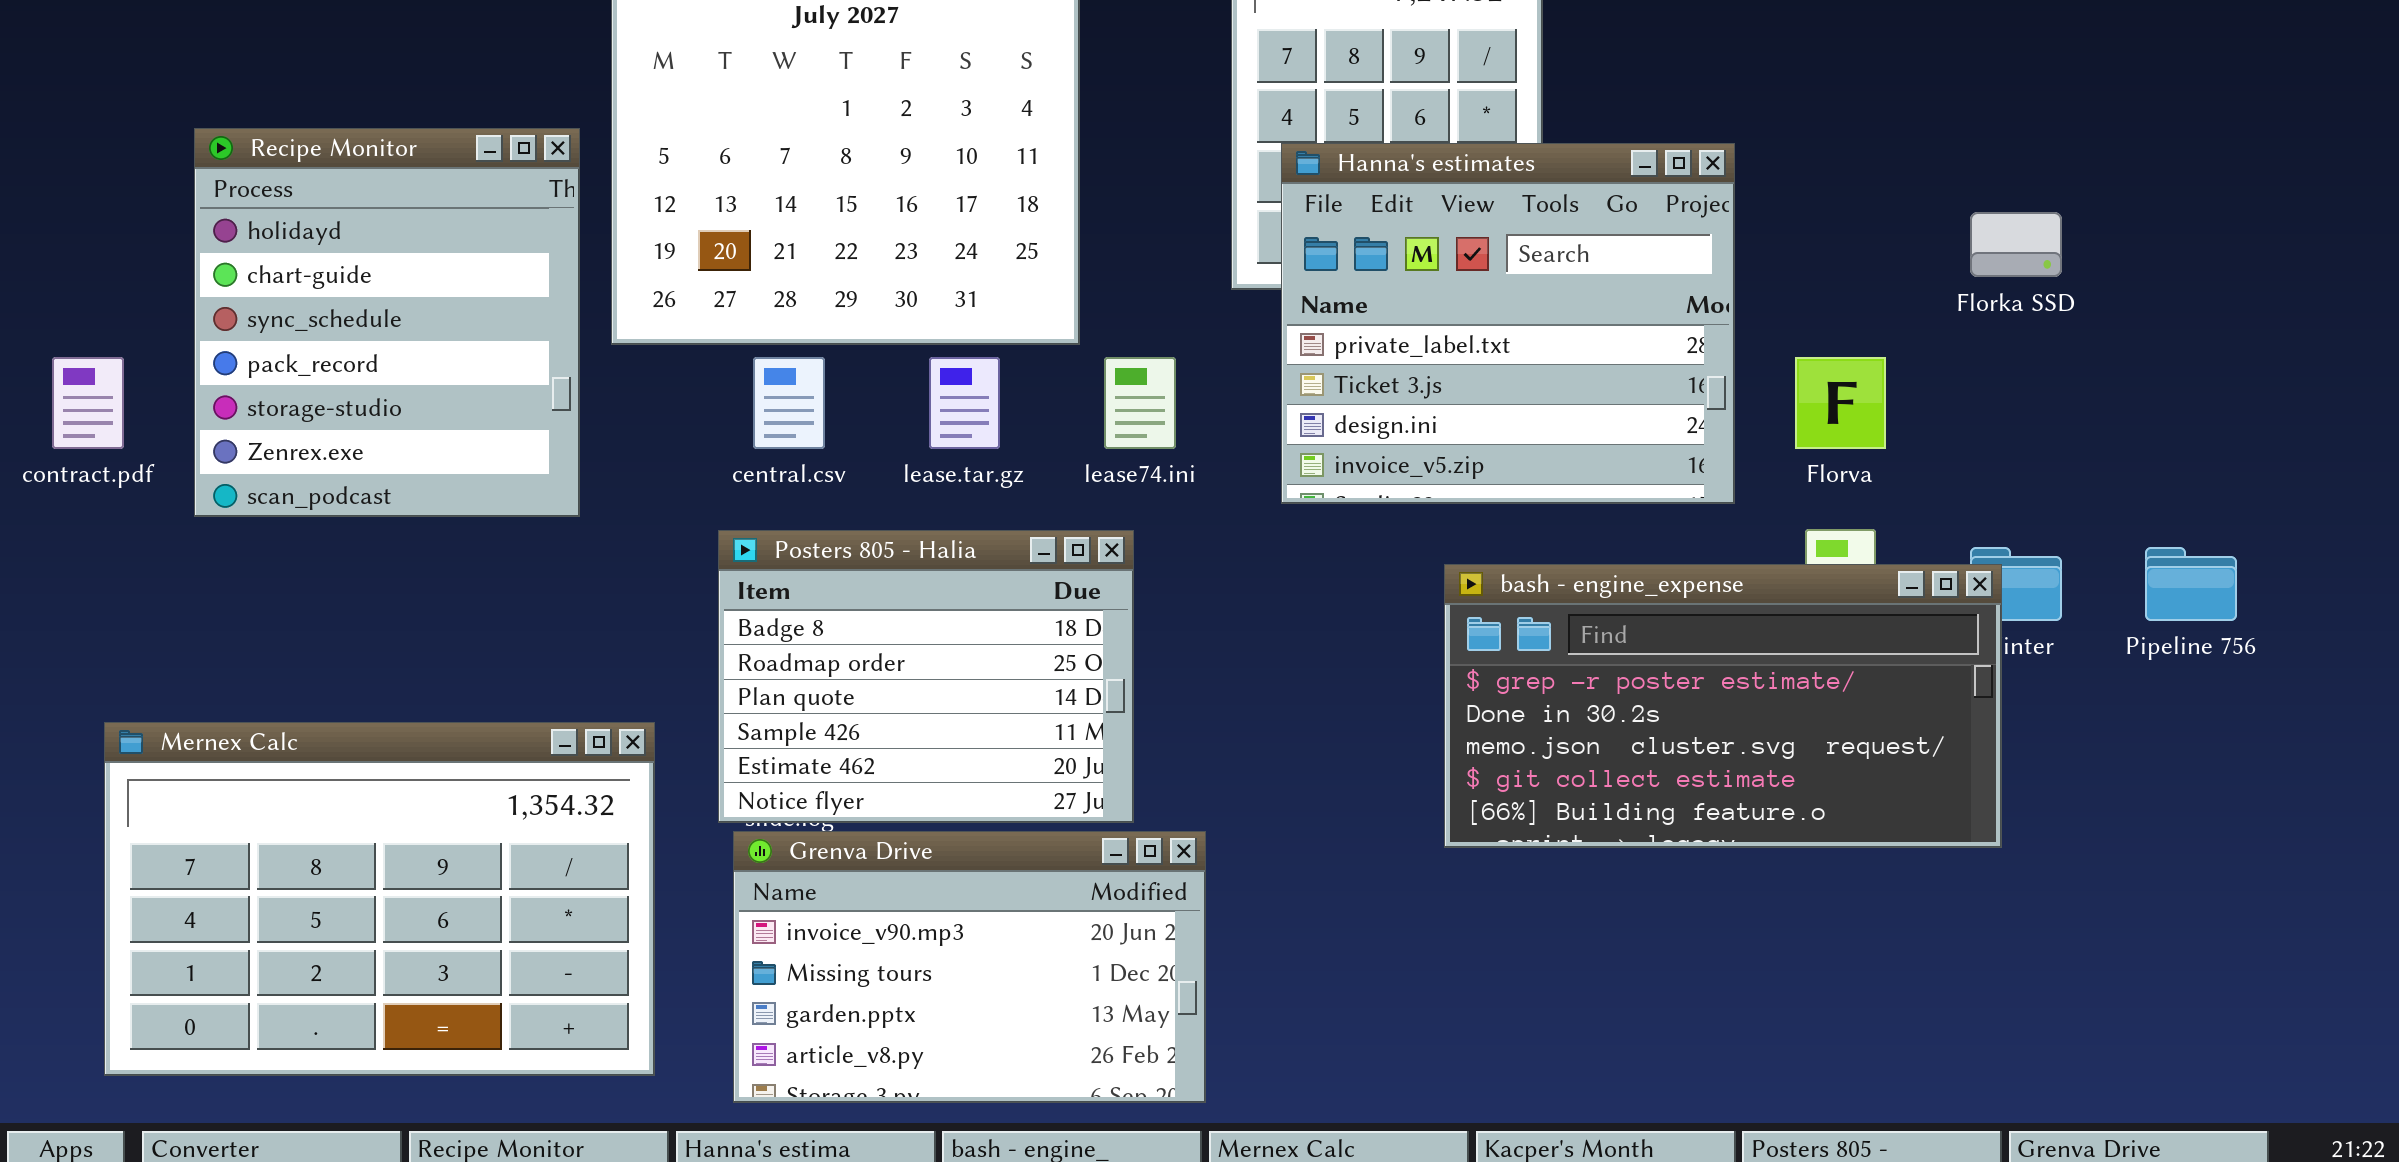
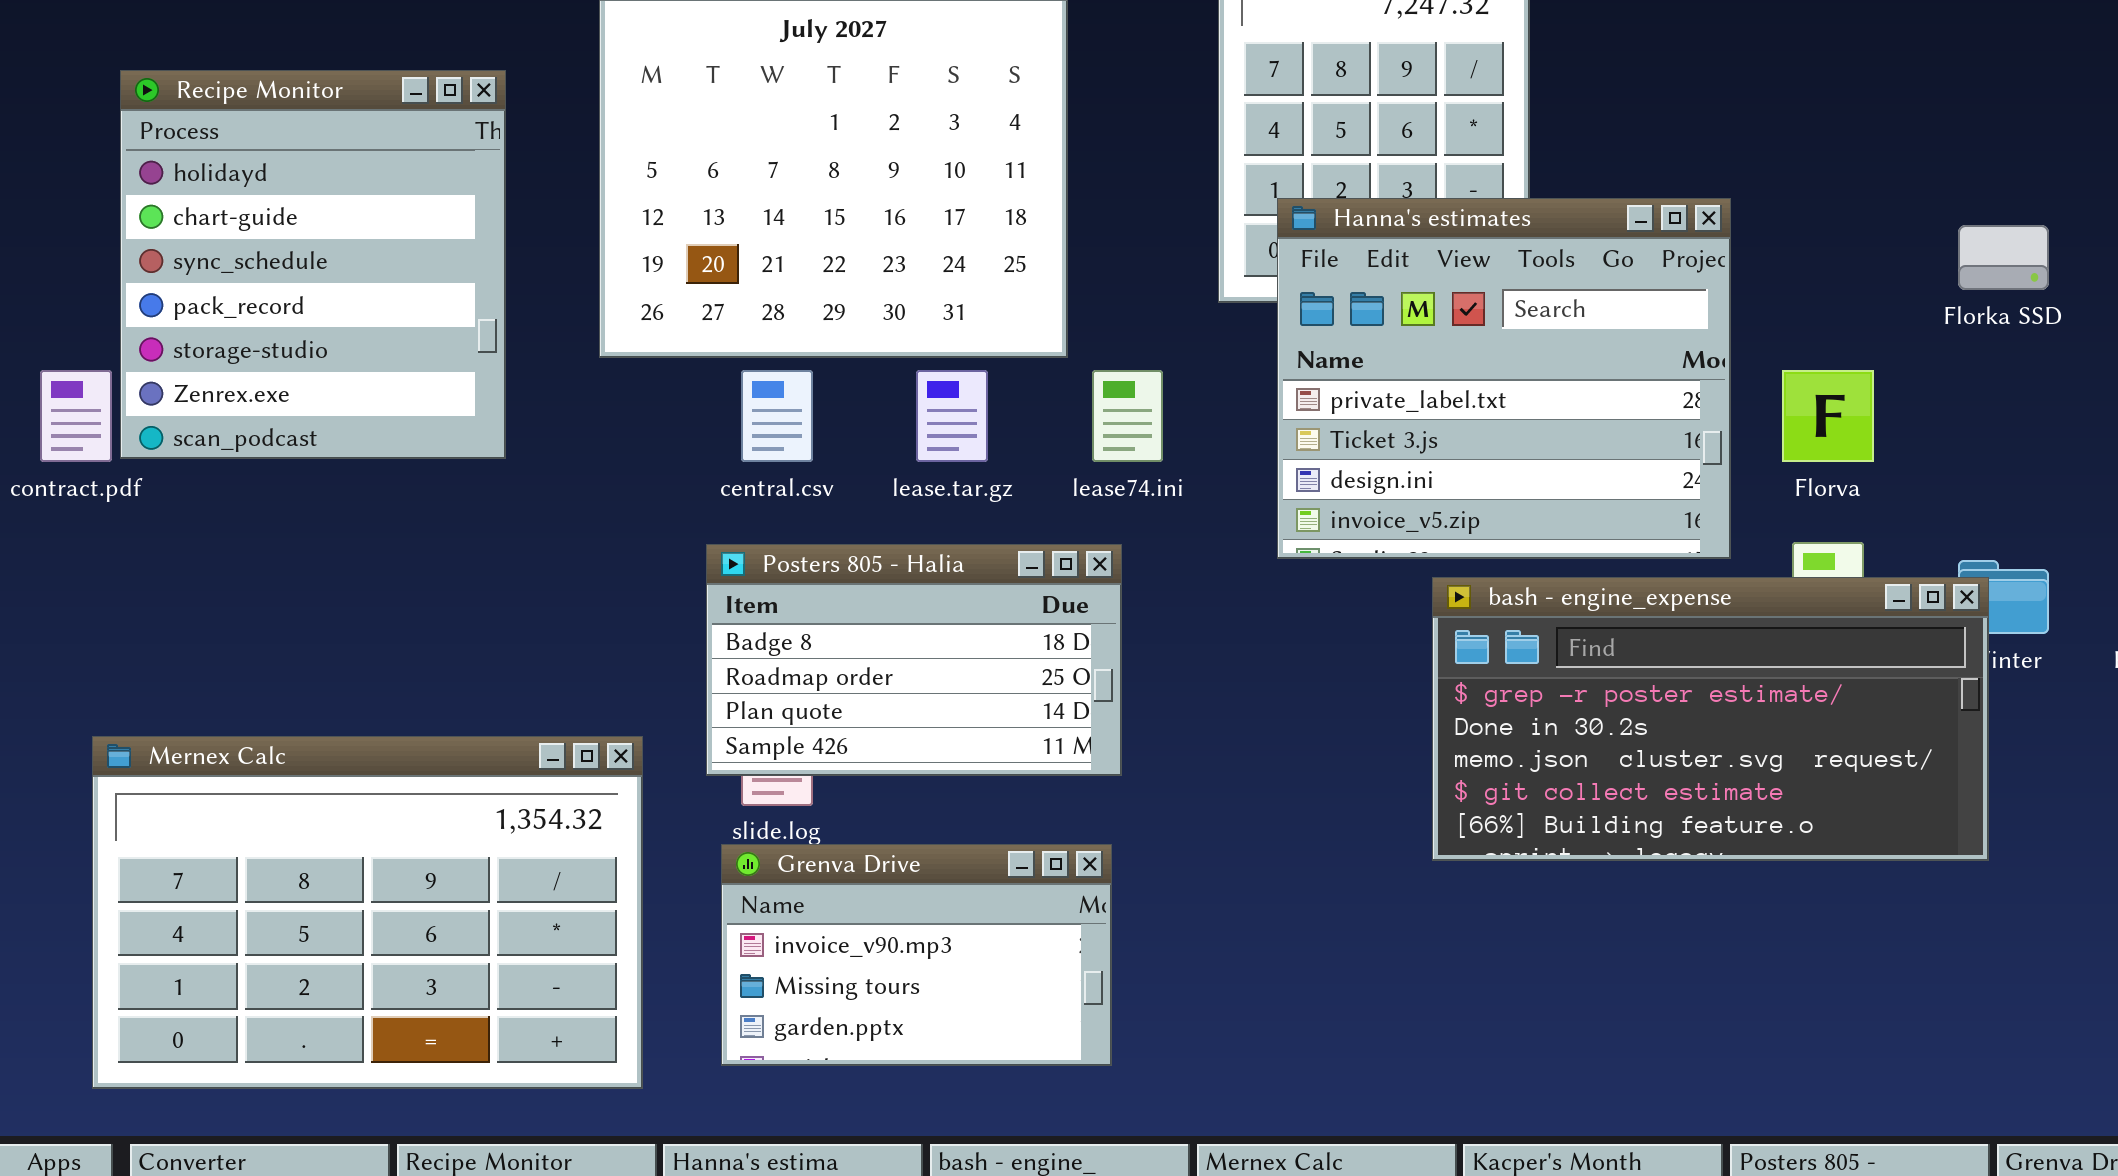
Recipe Monitor: [194,128,580,517] -> [120,70,506,459], moved
Hanna's estimates: [1281,143,1735,504] -> [1277,198,1731,559], moved
Posters 805 - Halia: [718,530,1134,823] -> [706,544,1122,776], resized
Grenva Drive: [733,831,1206,1103] -> [721,844,1112,1066], resized

